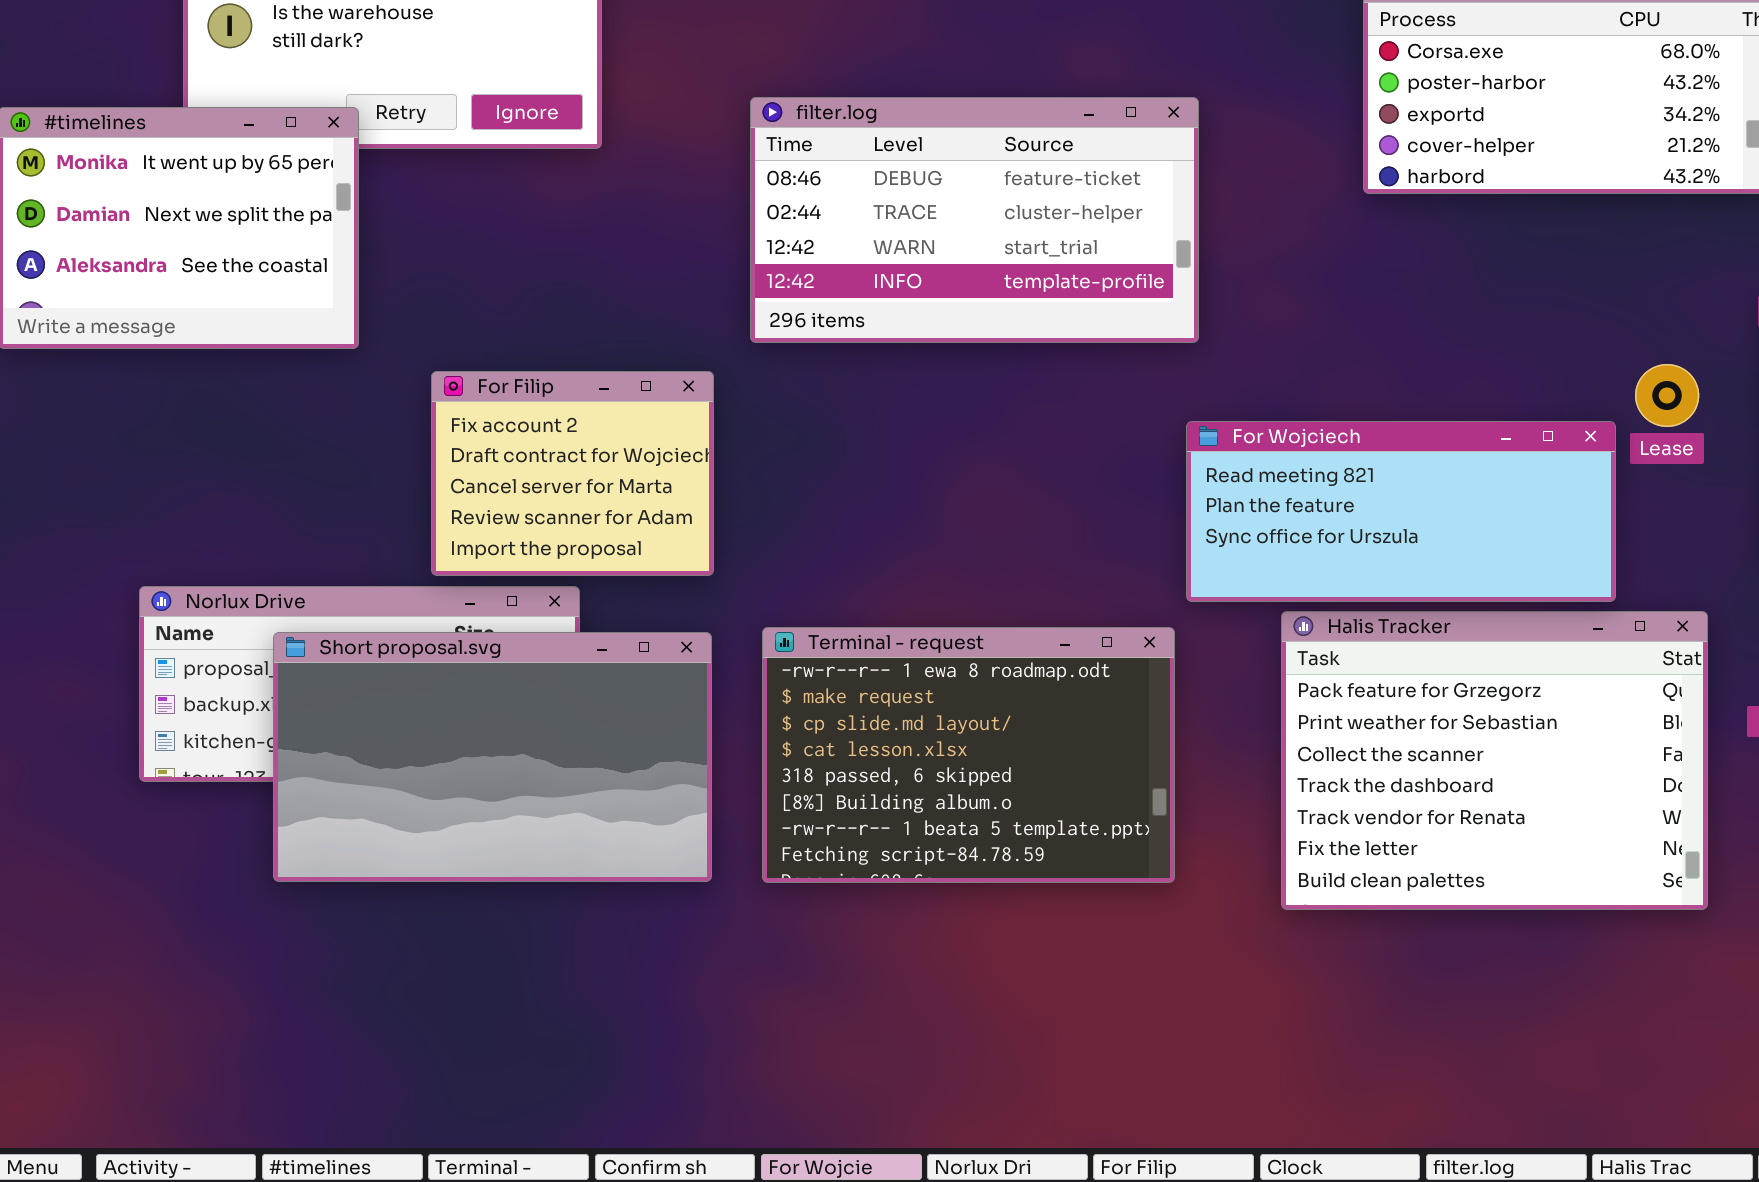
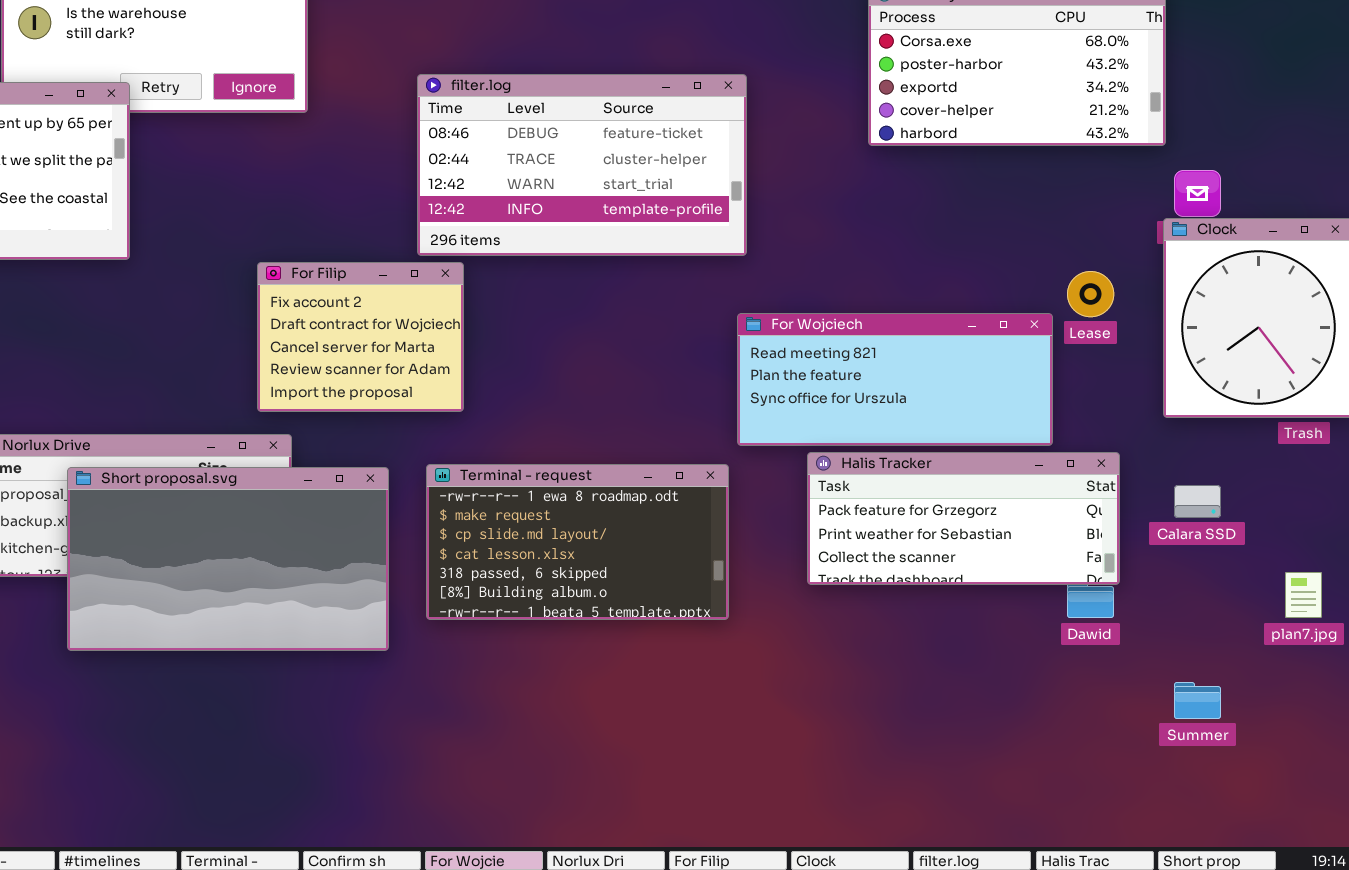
For Filip: [431,371,714,576] -> [257,262,464,412], moved
Halis Tracker: [1281,611,1708,910] -> [807,452,1120,585], resized
Terminal - request: [762,627,1175,883] -> [426,464,729,620], resized

